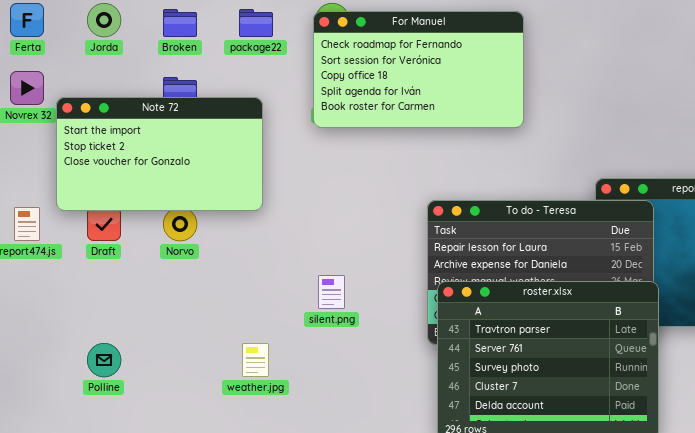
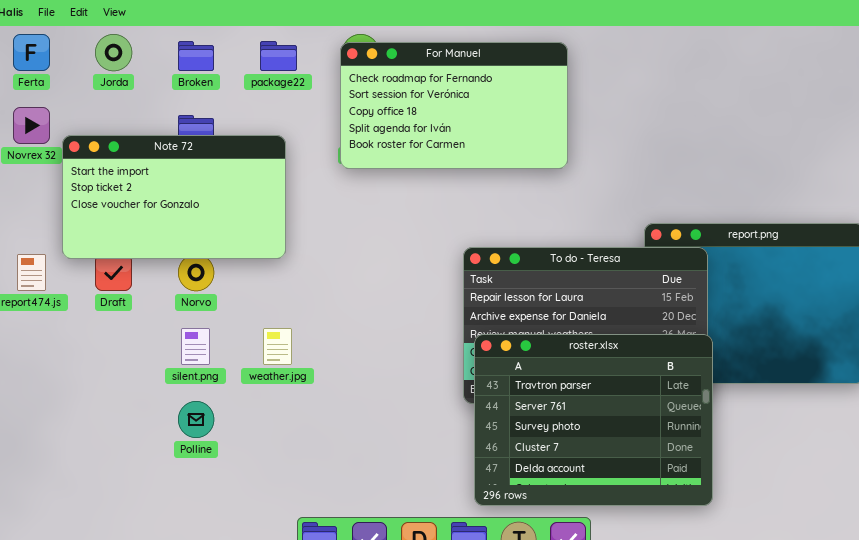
silent.png: [318,275,345,309] -> [181,328,210,365], moved
Polline: [87,343,121,377] -> [178,401,214,438], moved
weather.jpg: [242,343,269,377] -> [263,328,292,365], moved

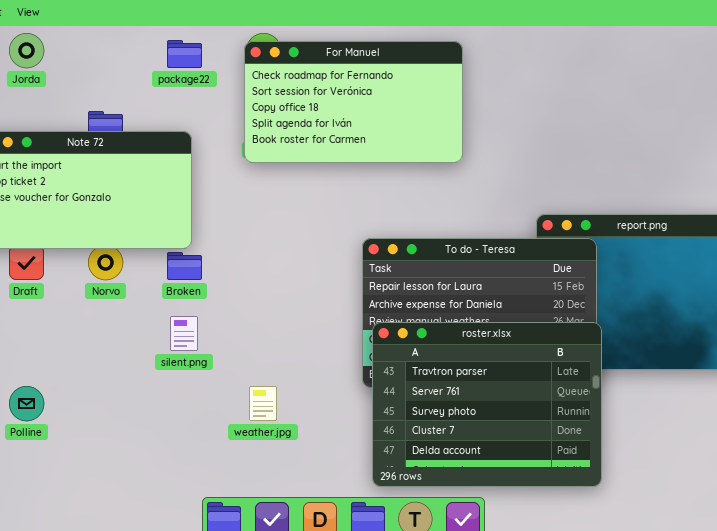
Broken: [178,41,214,71] -> [167,252,202,280], moved
silent.png: [181,328,210,365] -> [170,316,198,351], moved
weather.jpg: [263,328,292,365] -> [249,386,277,421], moved
Polline: [178,401,214,438] -> [9,386,44,421], moved

